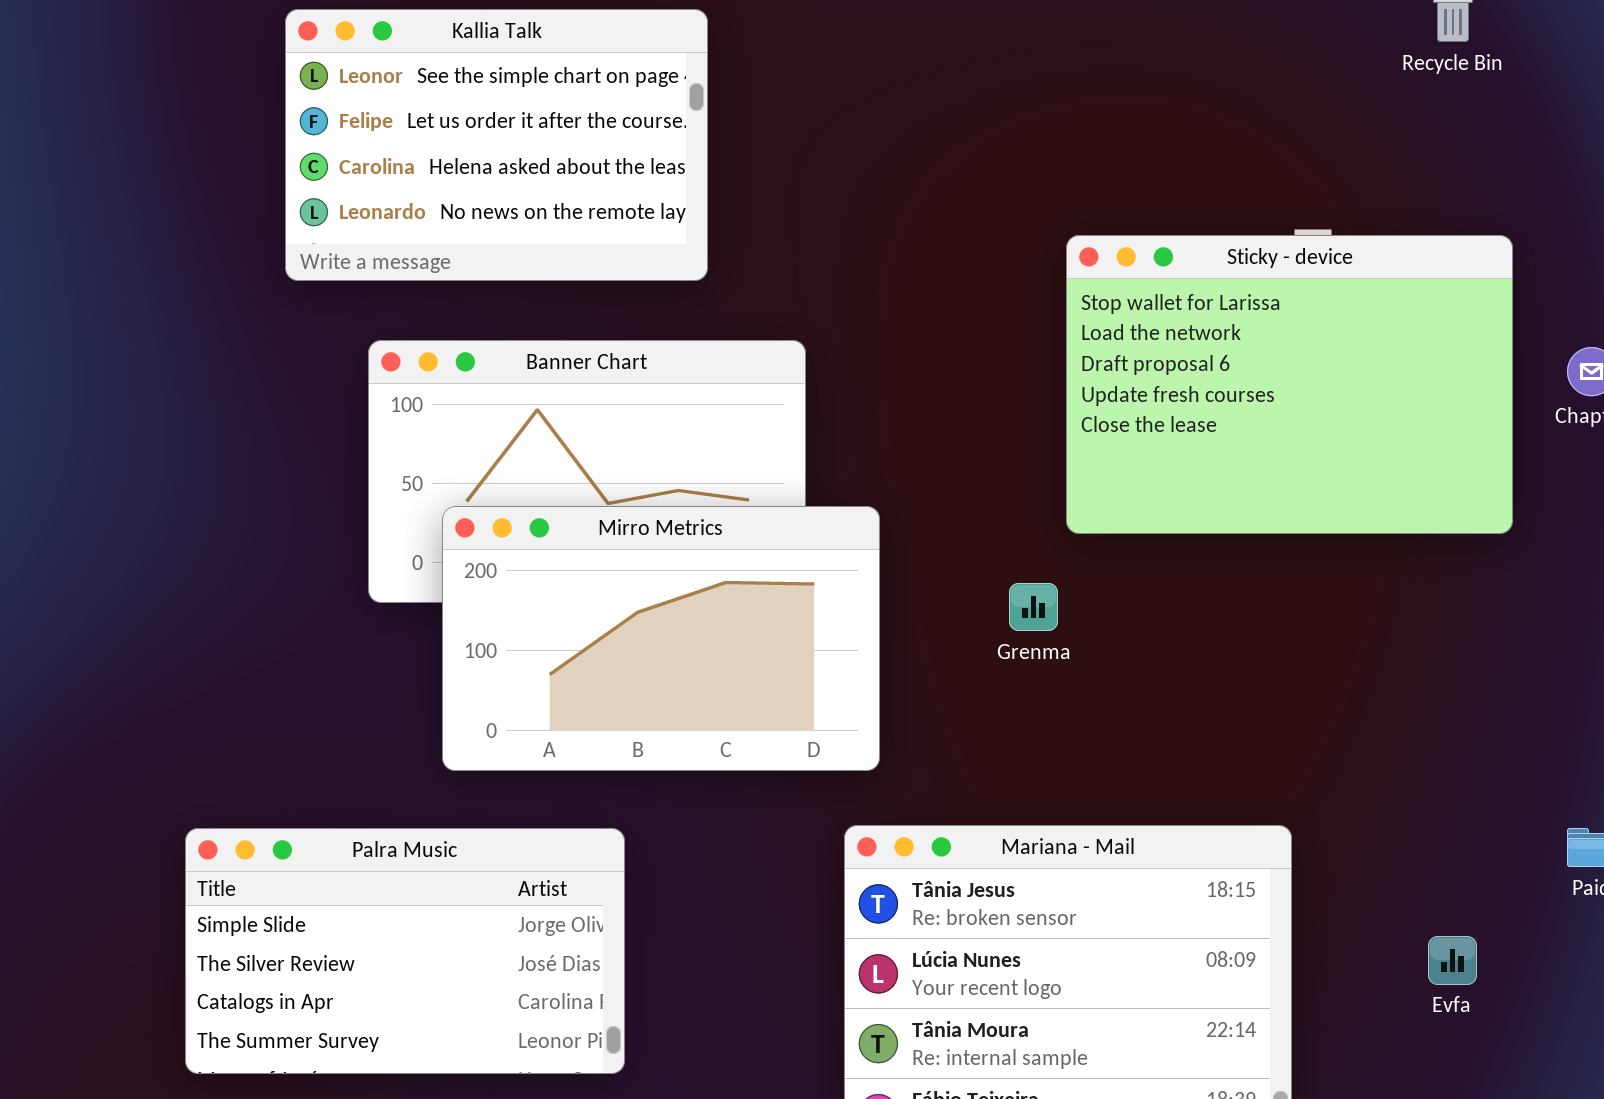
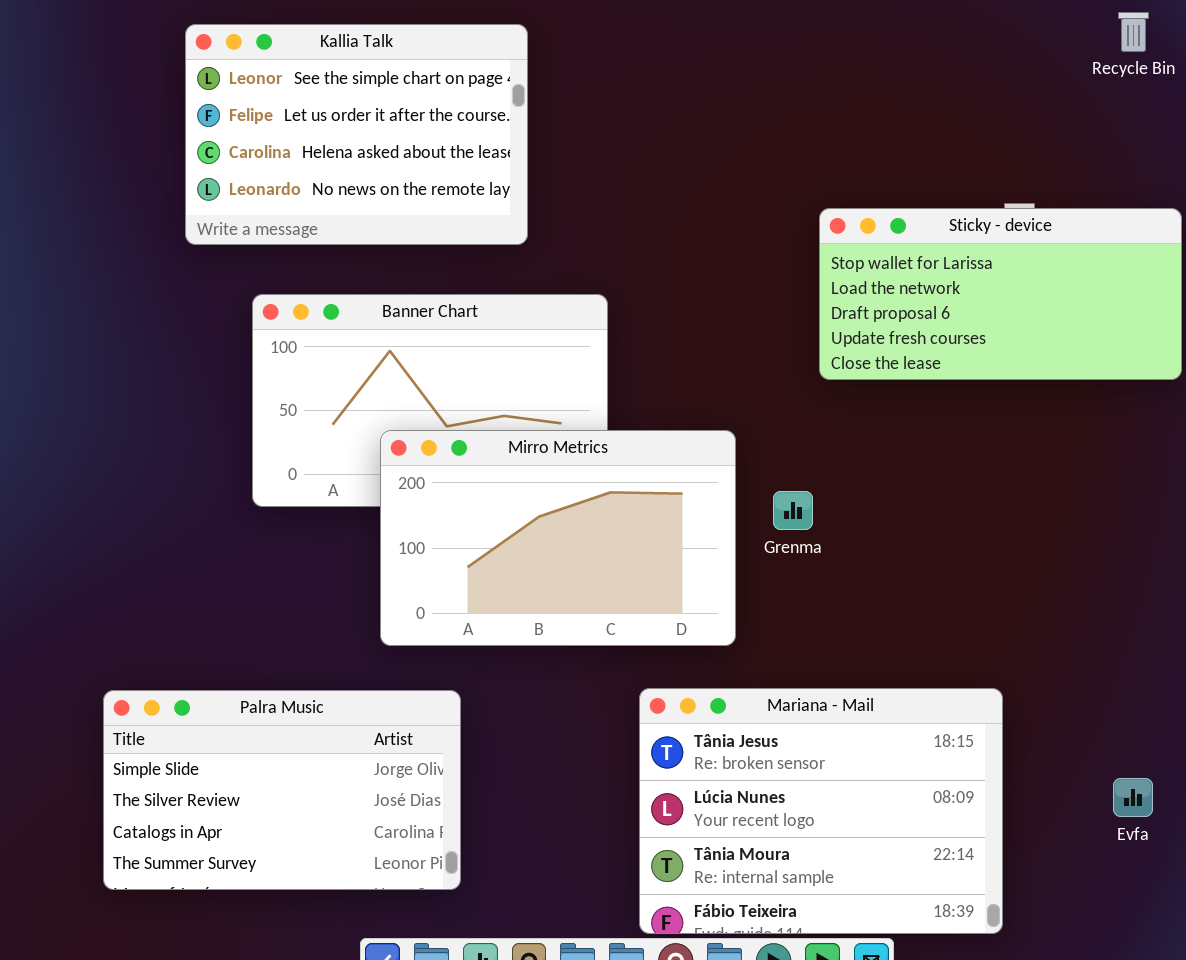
Sticky - device: [1066,235,1513,534] -> [819,208,1182,380], resized
Mirro Metrics: [442,506,880,771] -> [380,430,736,646], moved

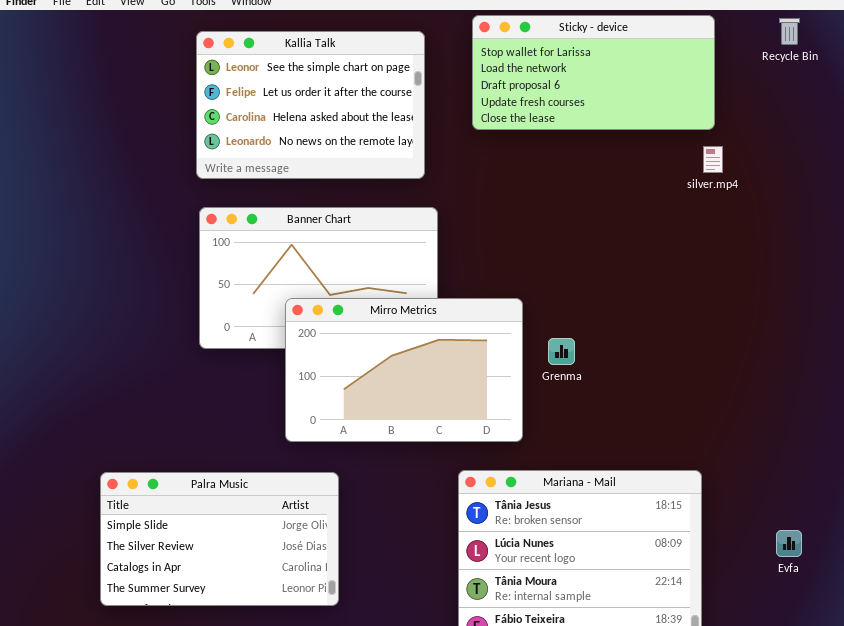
Kallia Talk: [185,24,528,245] -> [196,31,425,179], moved
Sticky - device: [819,208,1182,380] -> [472,15,715,130], moved

